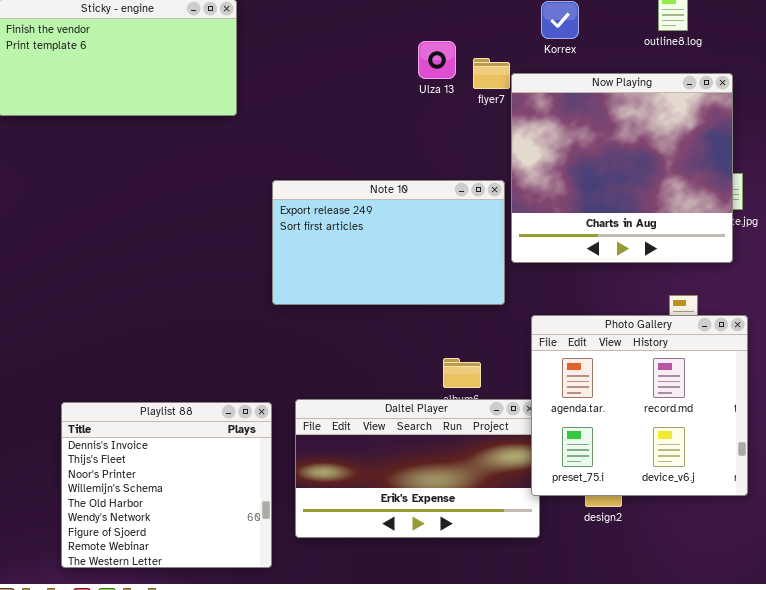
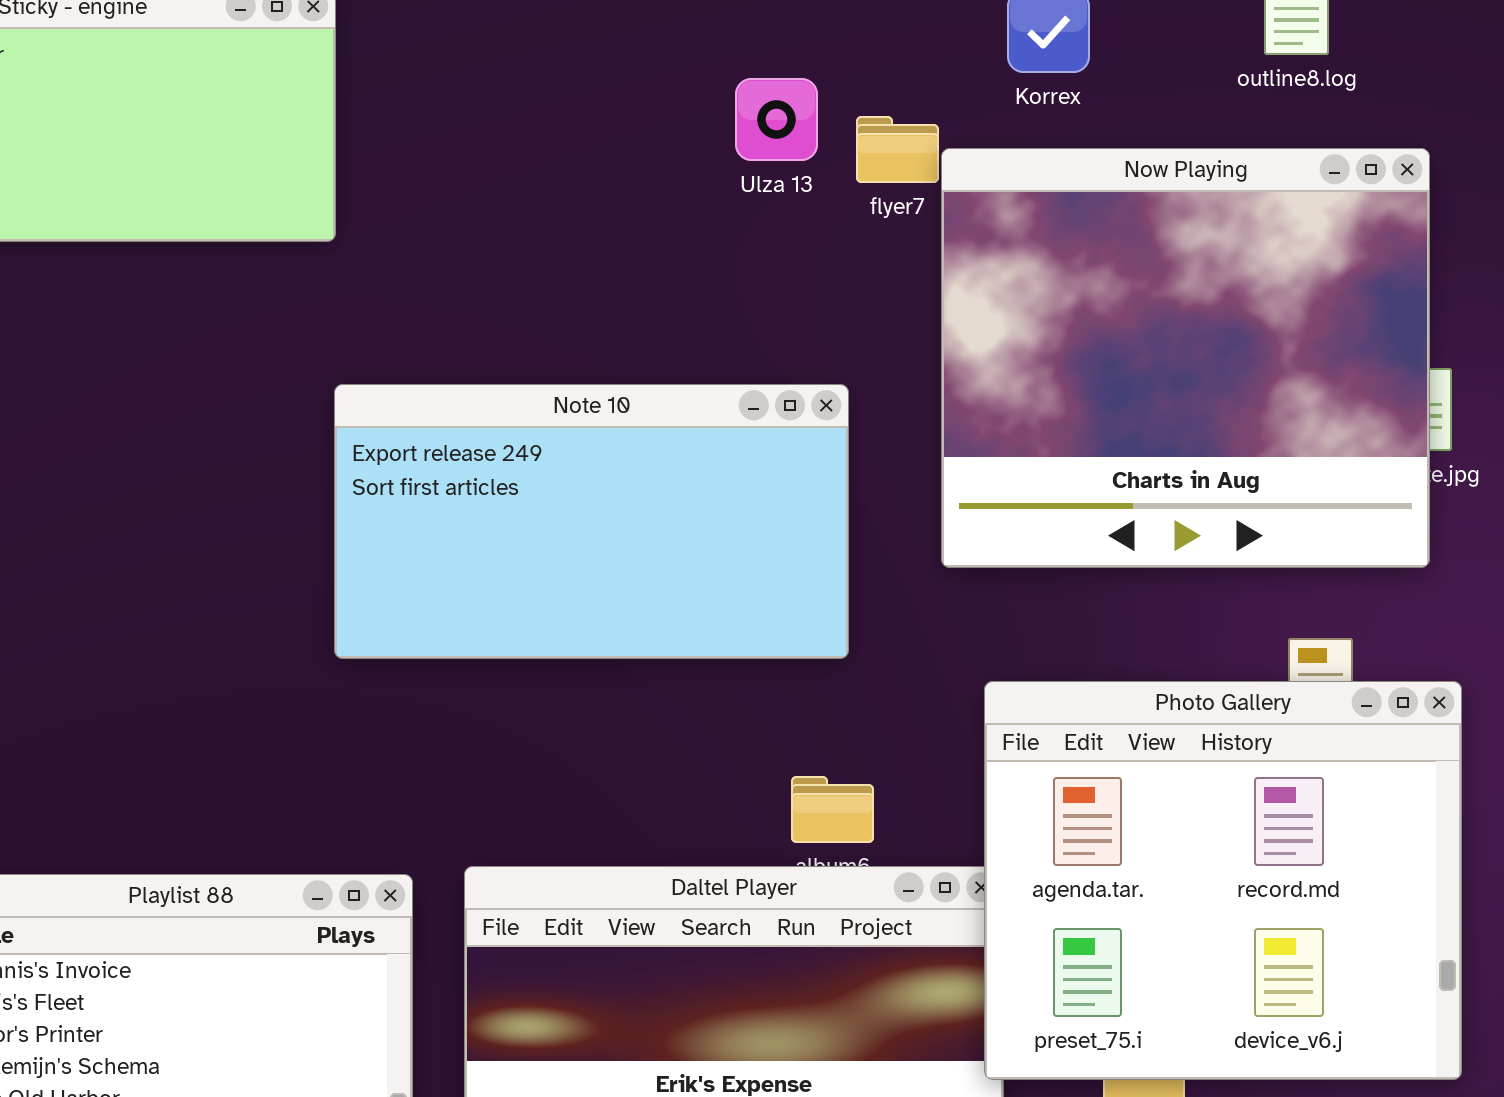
Note 10: [272,180,505,305] -> [334,384,849,659], moved

